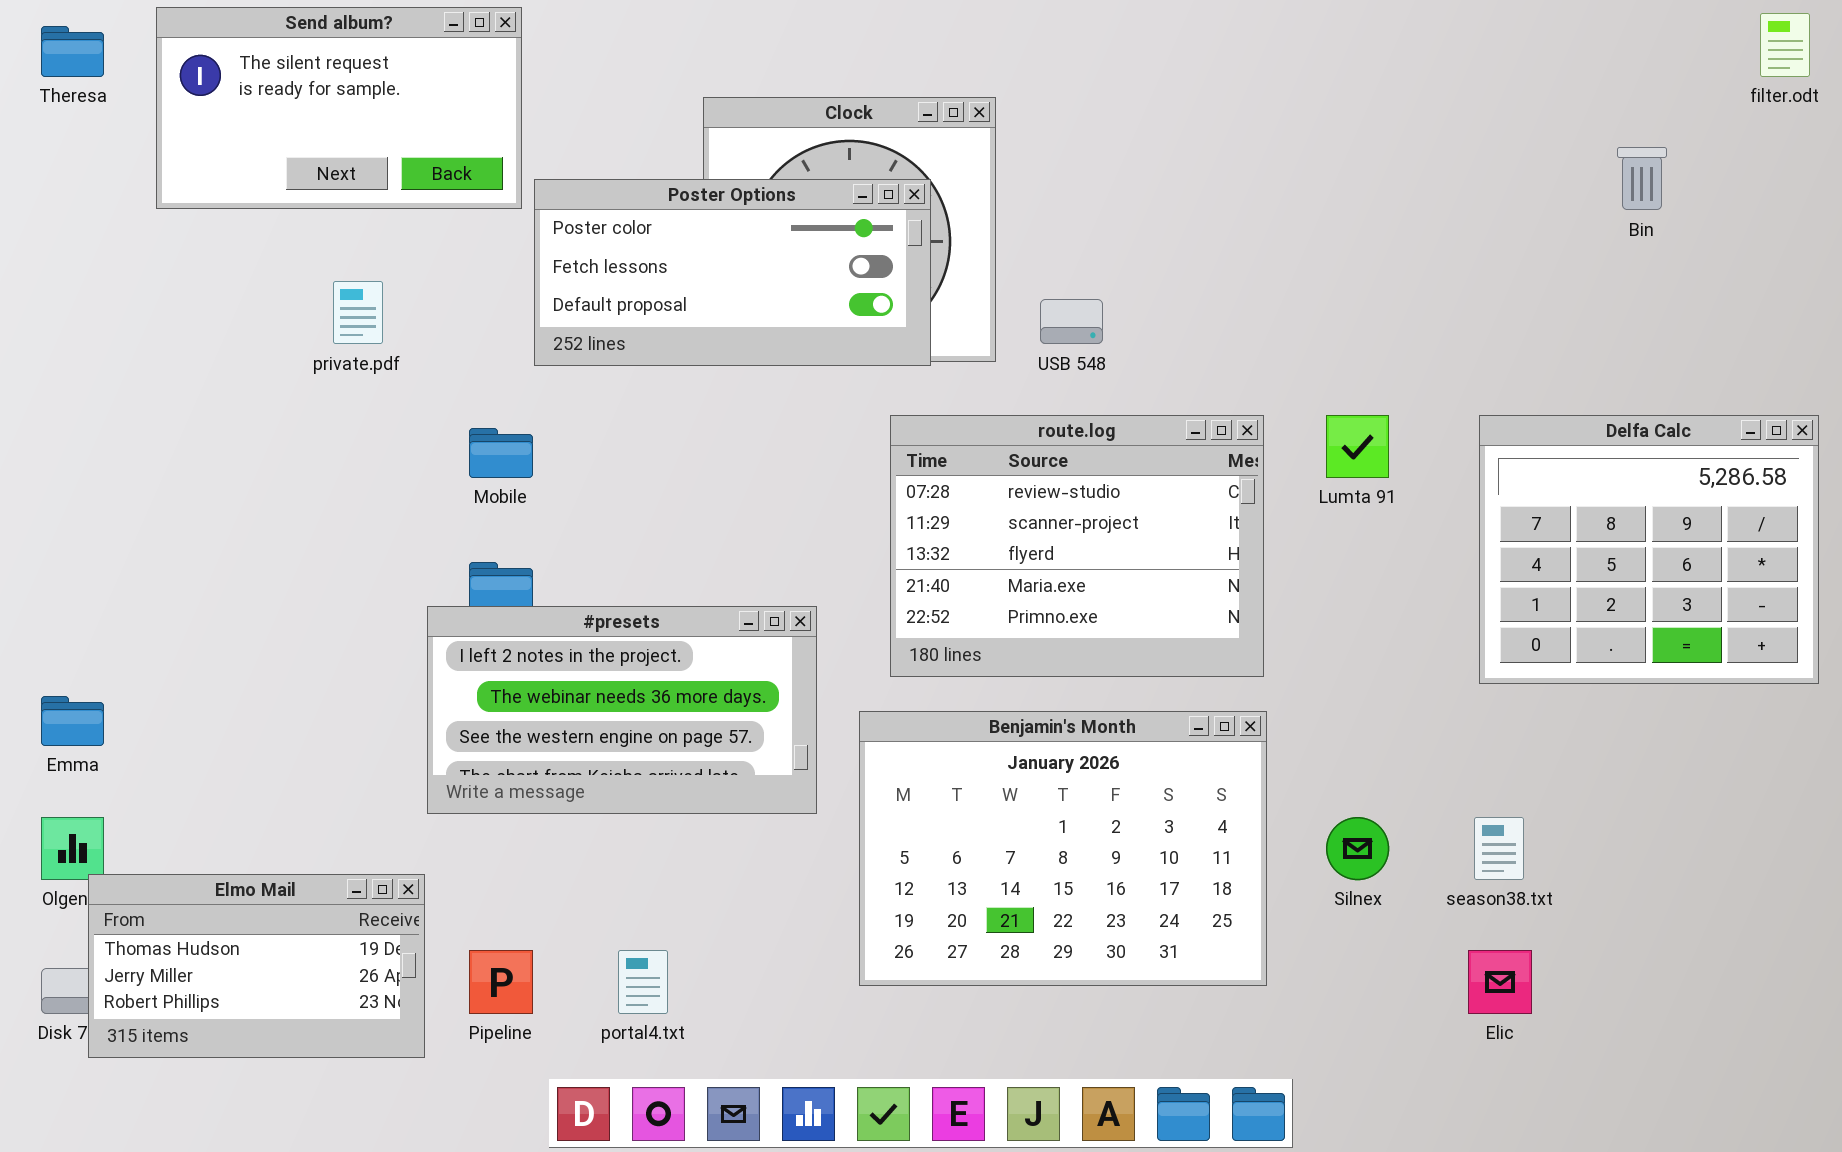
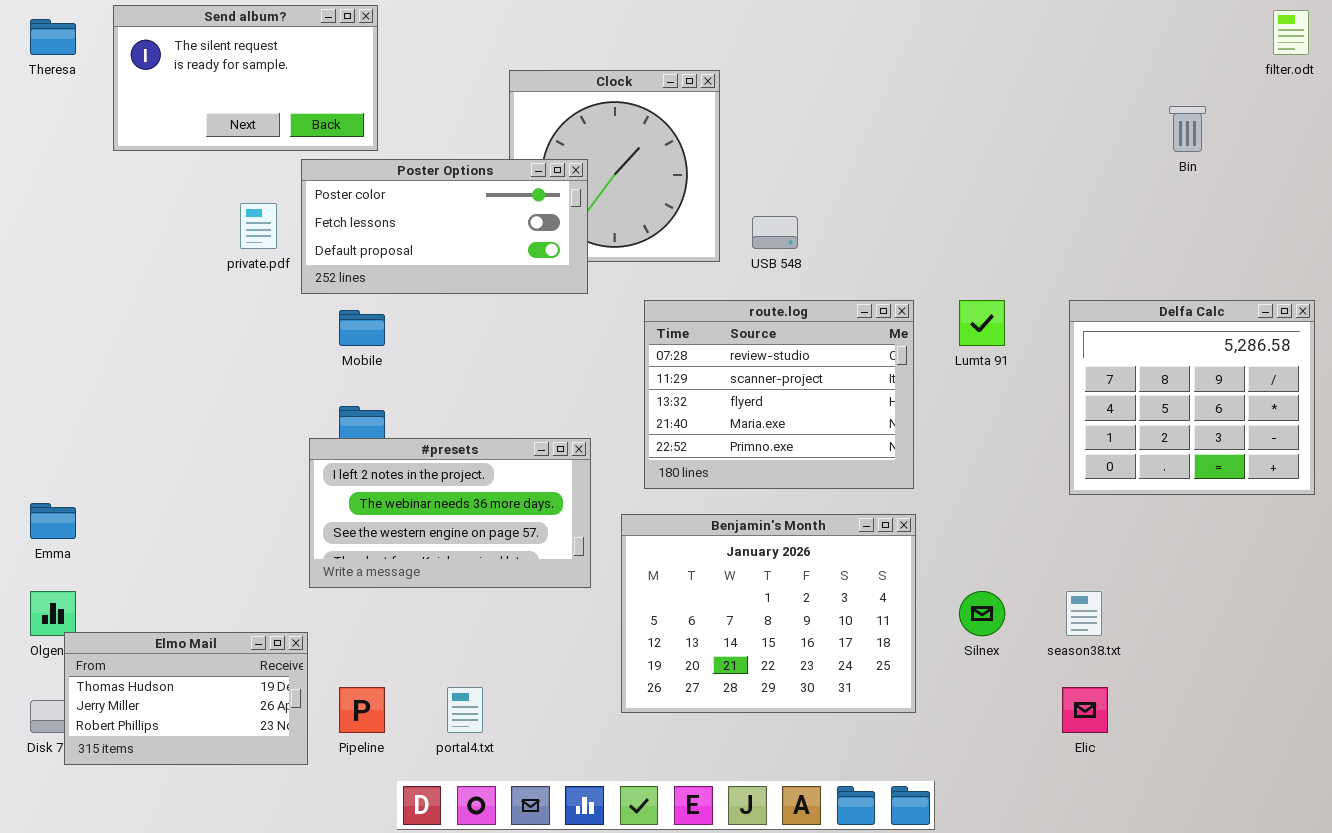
Poster Options: [534,179,931,366] -> [301,159,588,294], moved

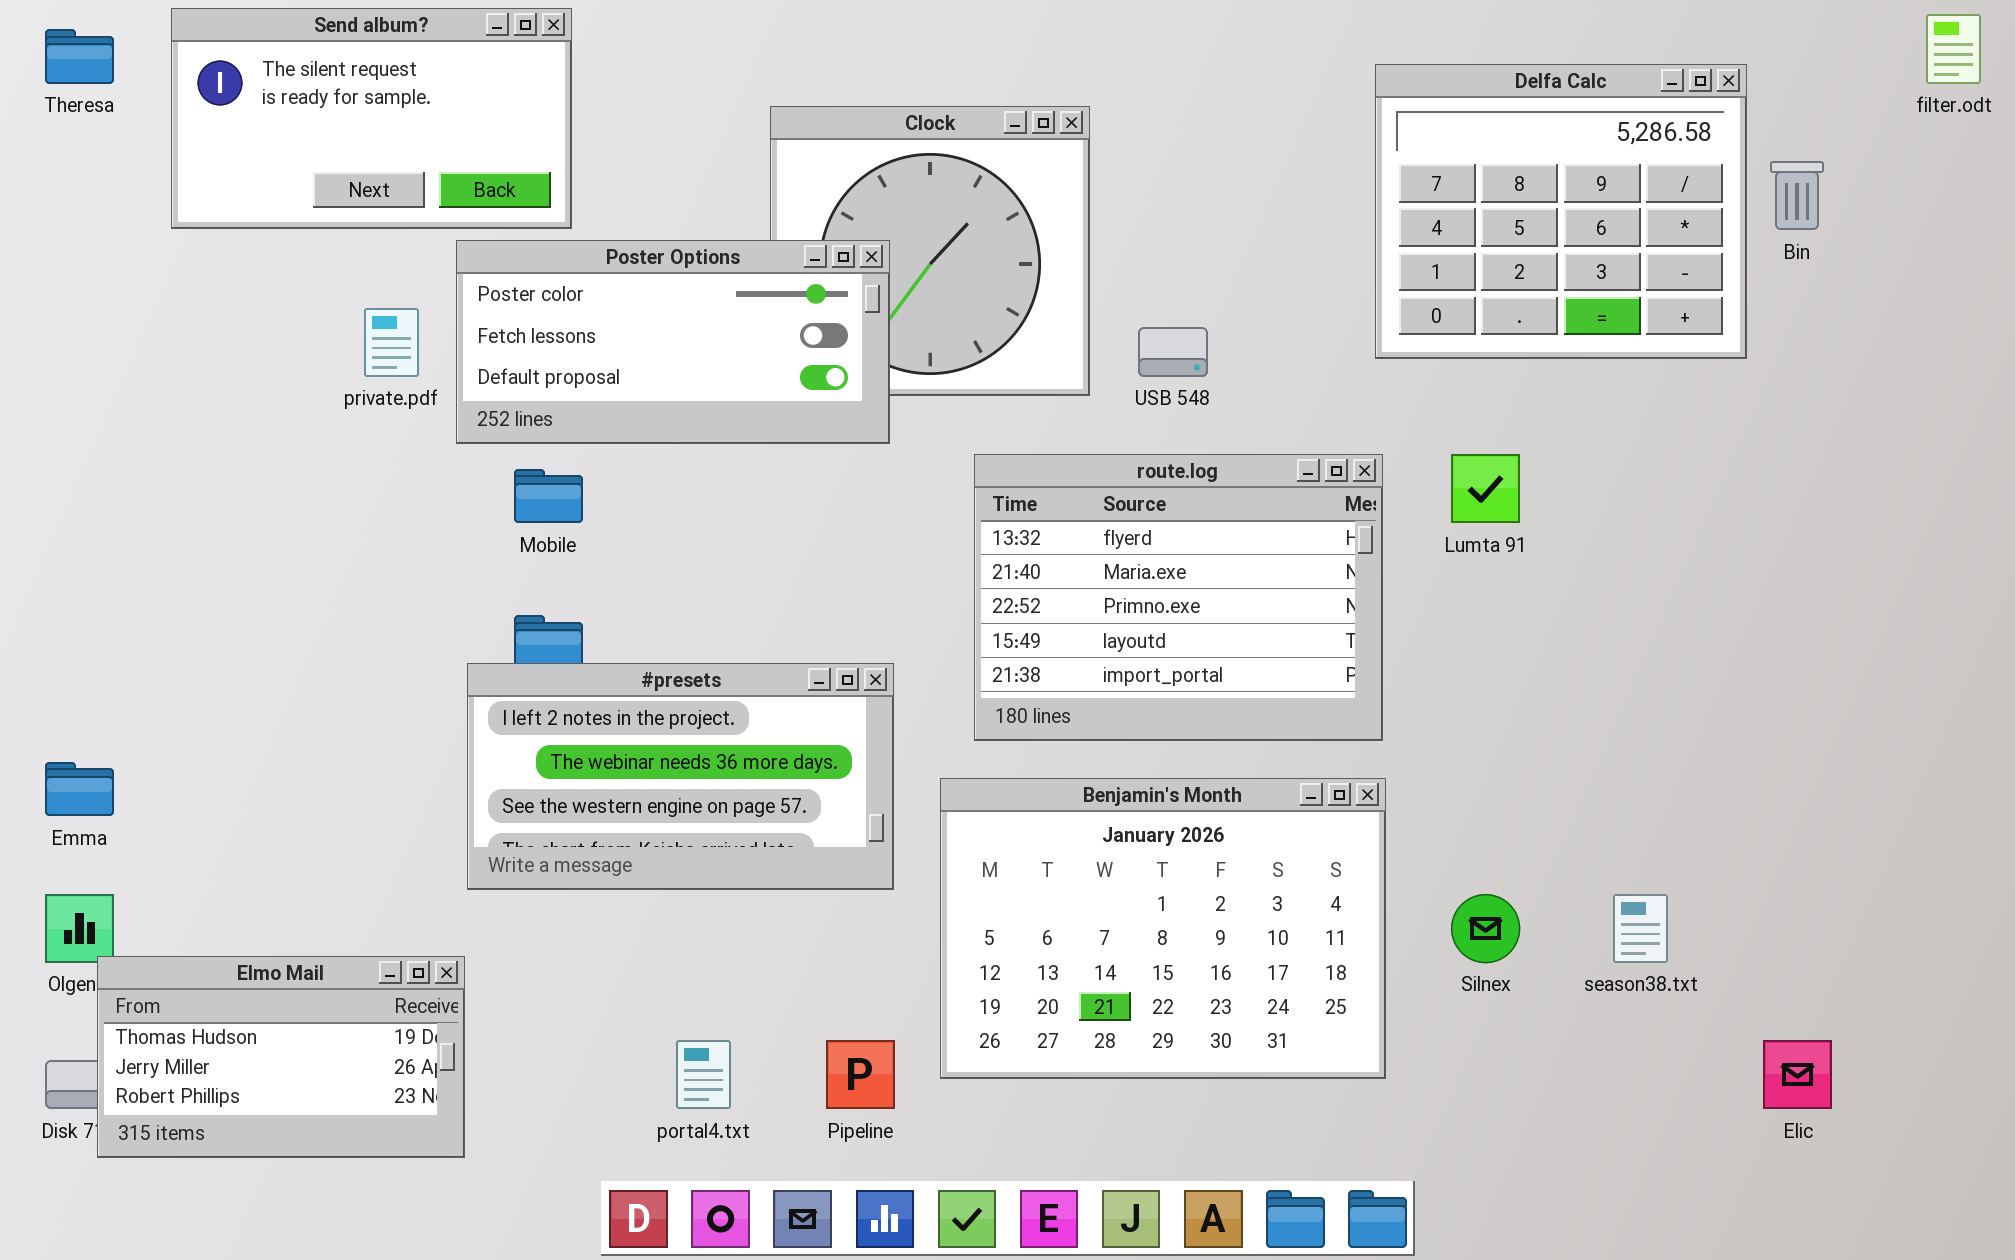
route.log: [644,300,914,489] -> [974,454,1383,741], scrolled down 2 rows
Delfa Calc: [1069,300,1315,495] -> [1375,64,1747,359], moved
Pipeline: [339,687,385,733] -> [826,1040,895,1109], moved
Elic: [1062,687,1108,733] -> [1763,1040,1832,1109], moved

